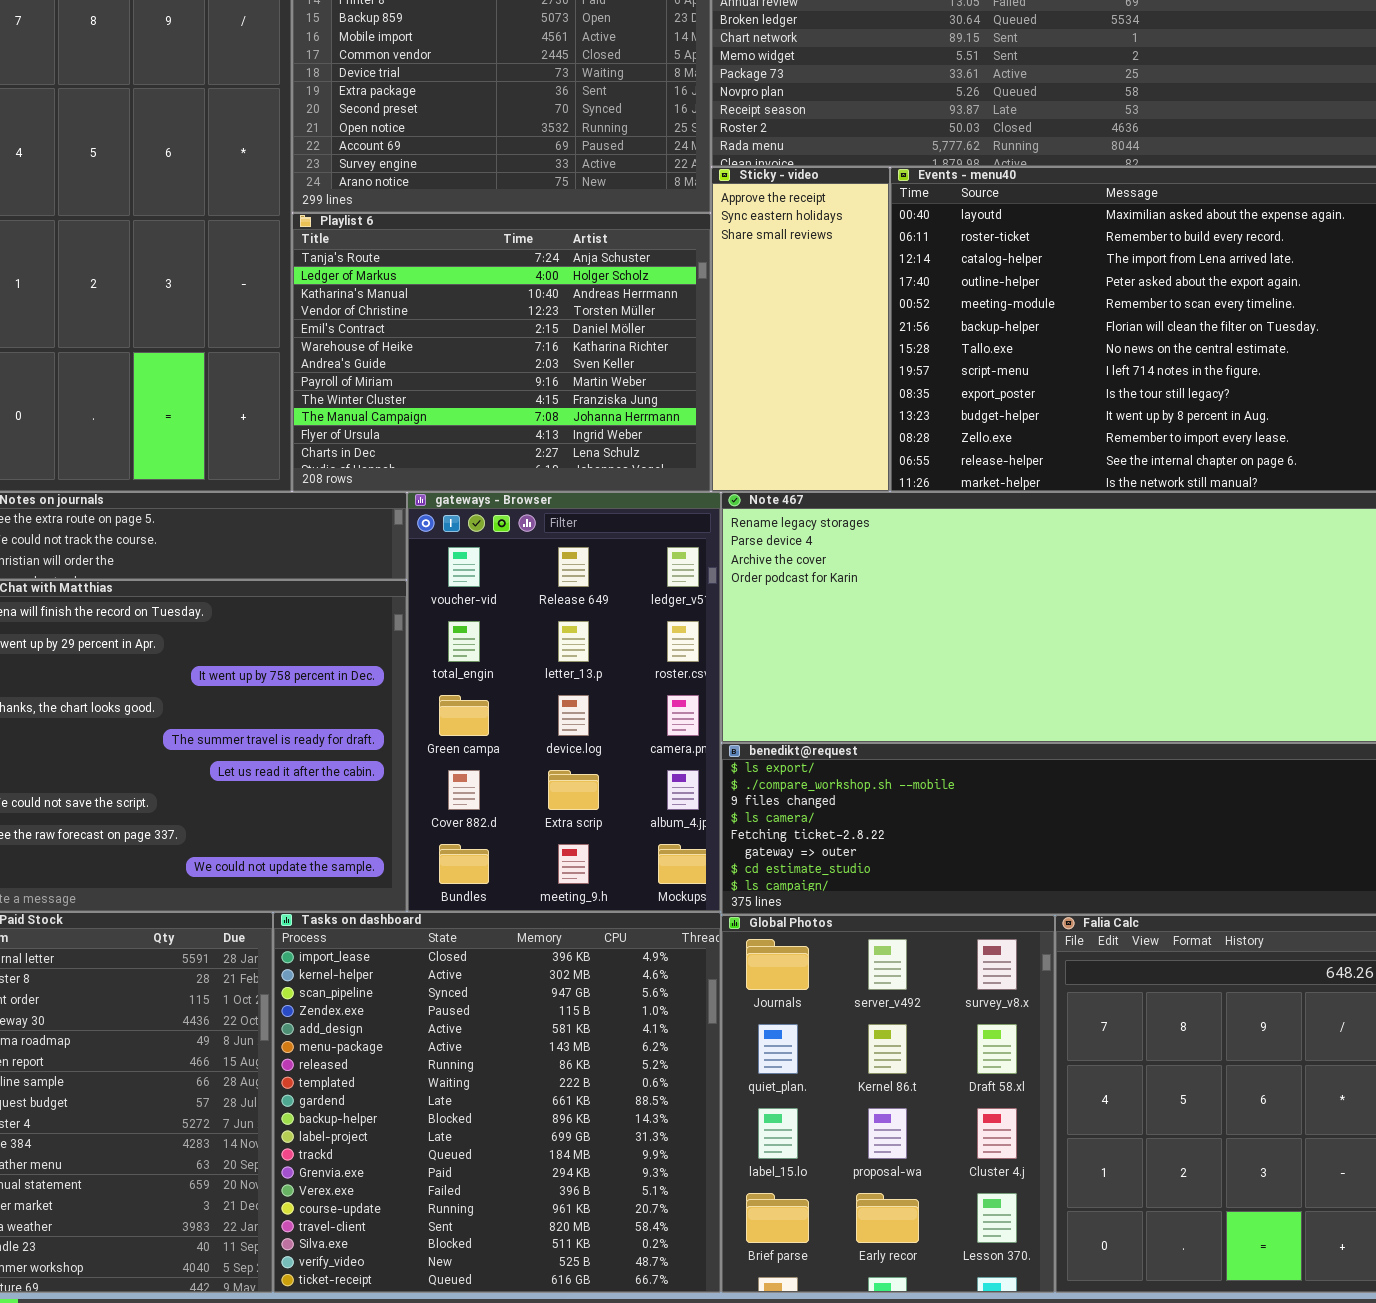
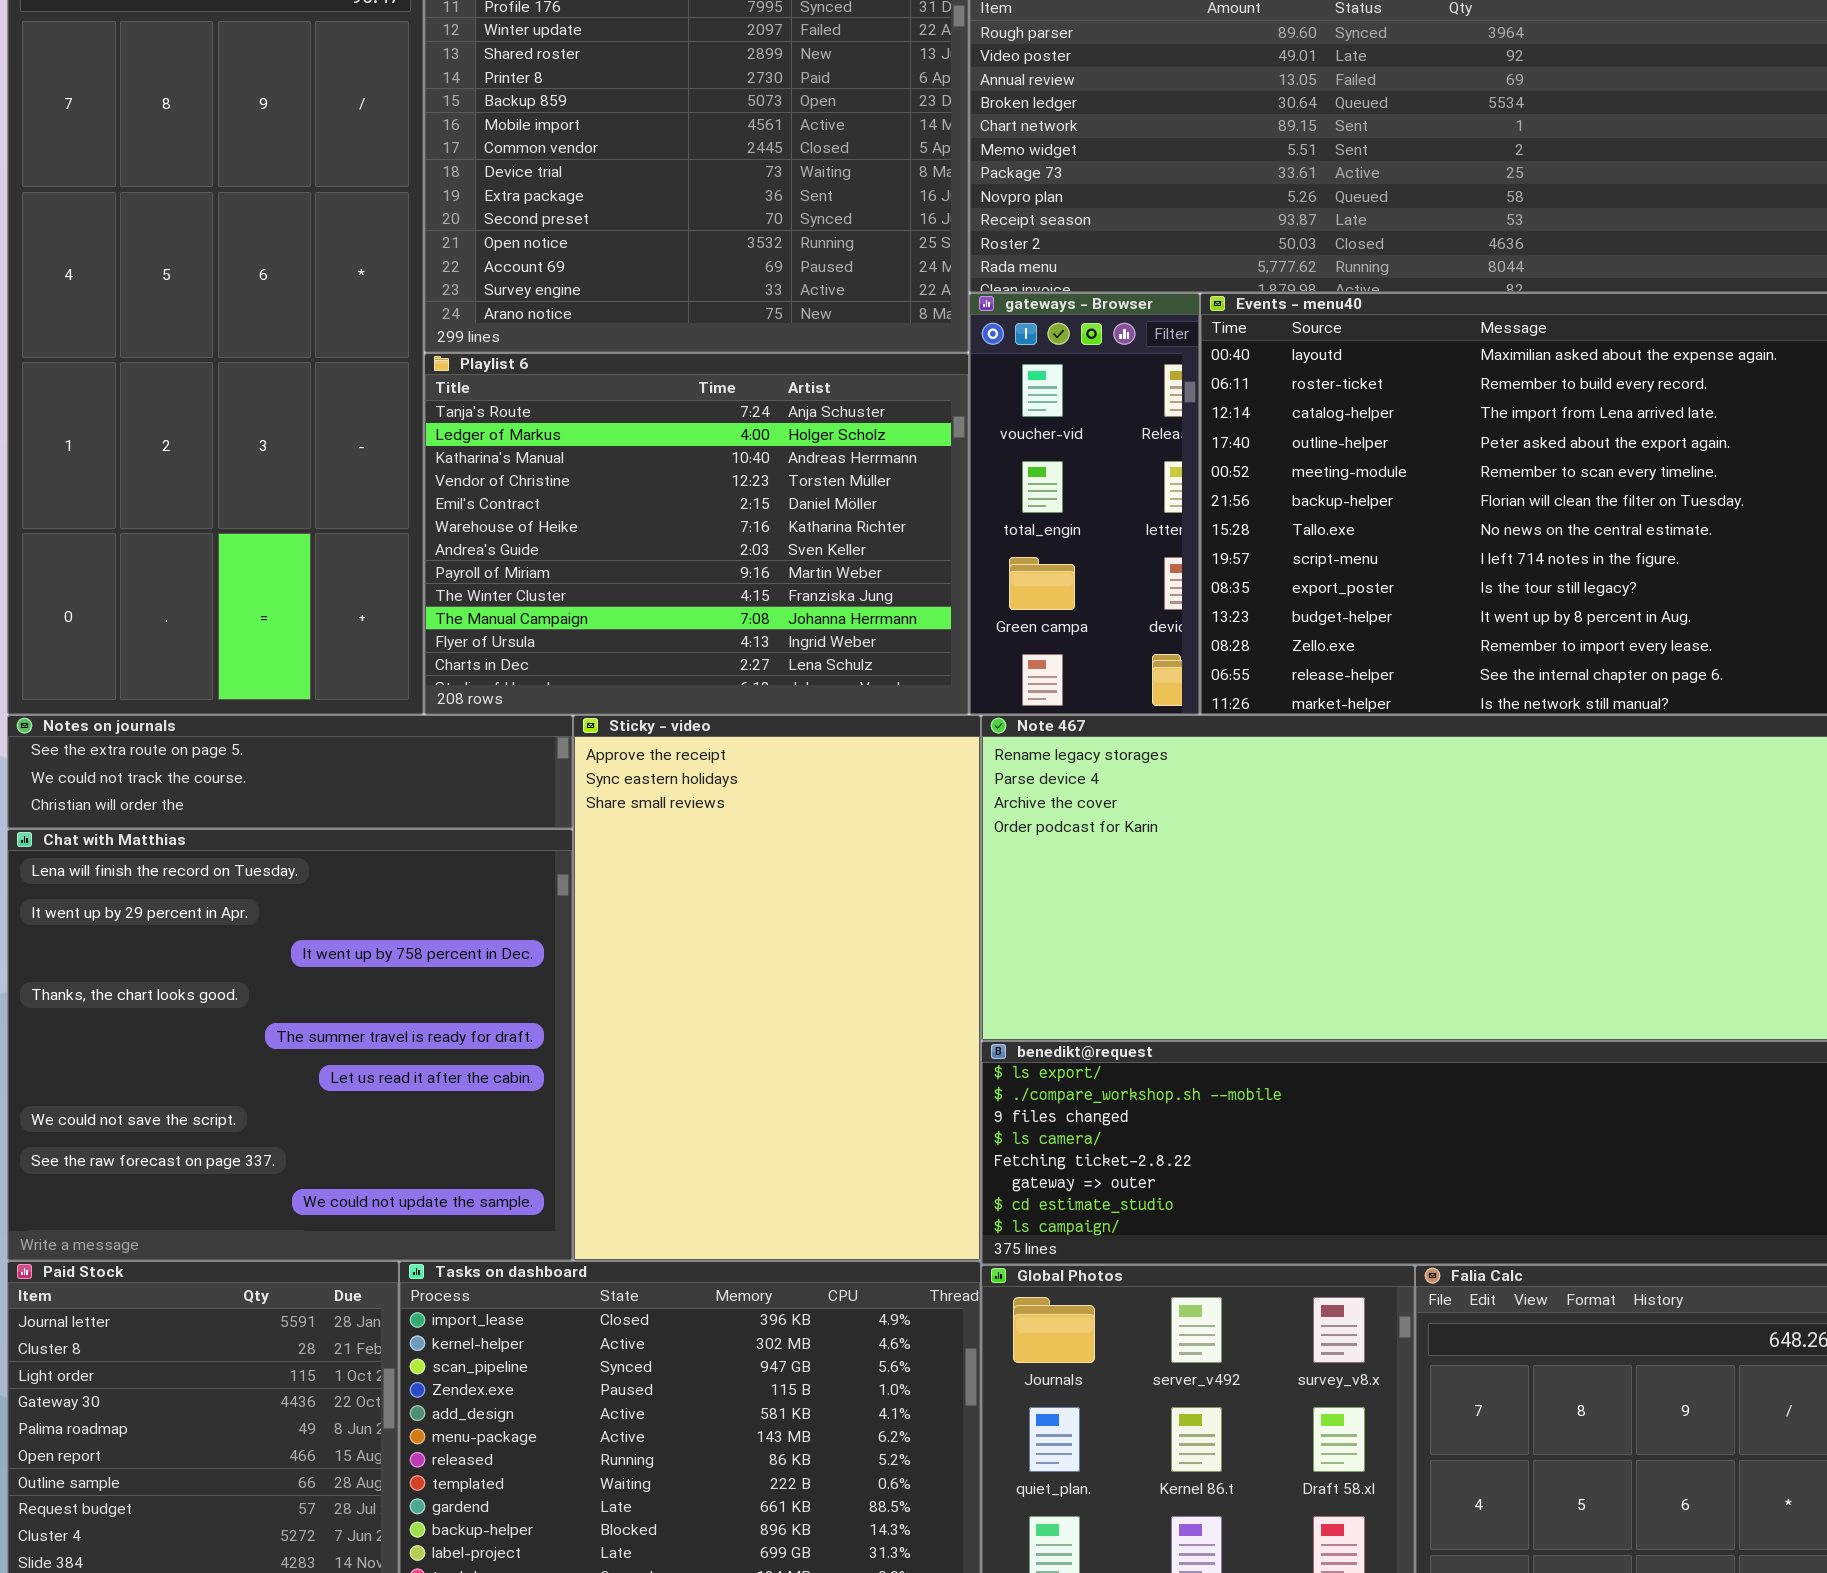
Sticky - video: [711,167,890,492] -> [573,715,981,1261], moved, resized
gateways - Browser: [407,492,721,912] -> [969,293,1200,715], moved, resized

